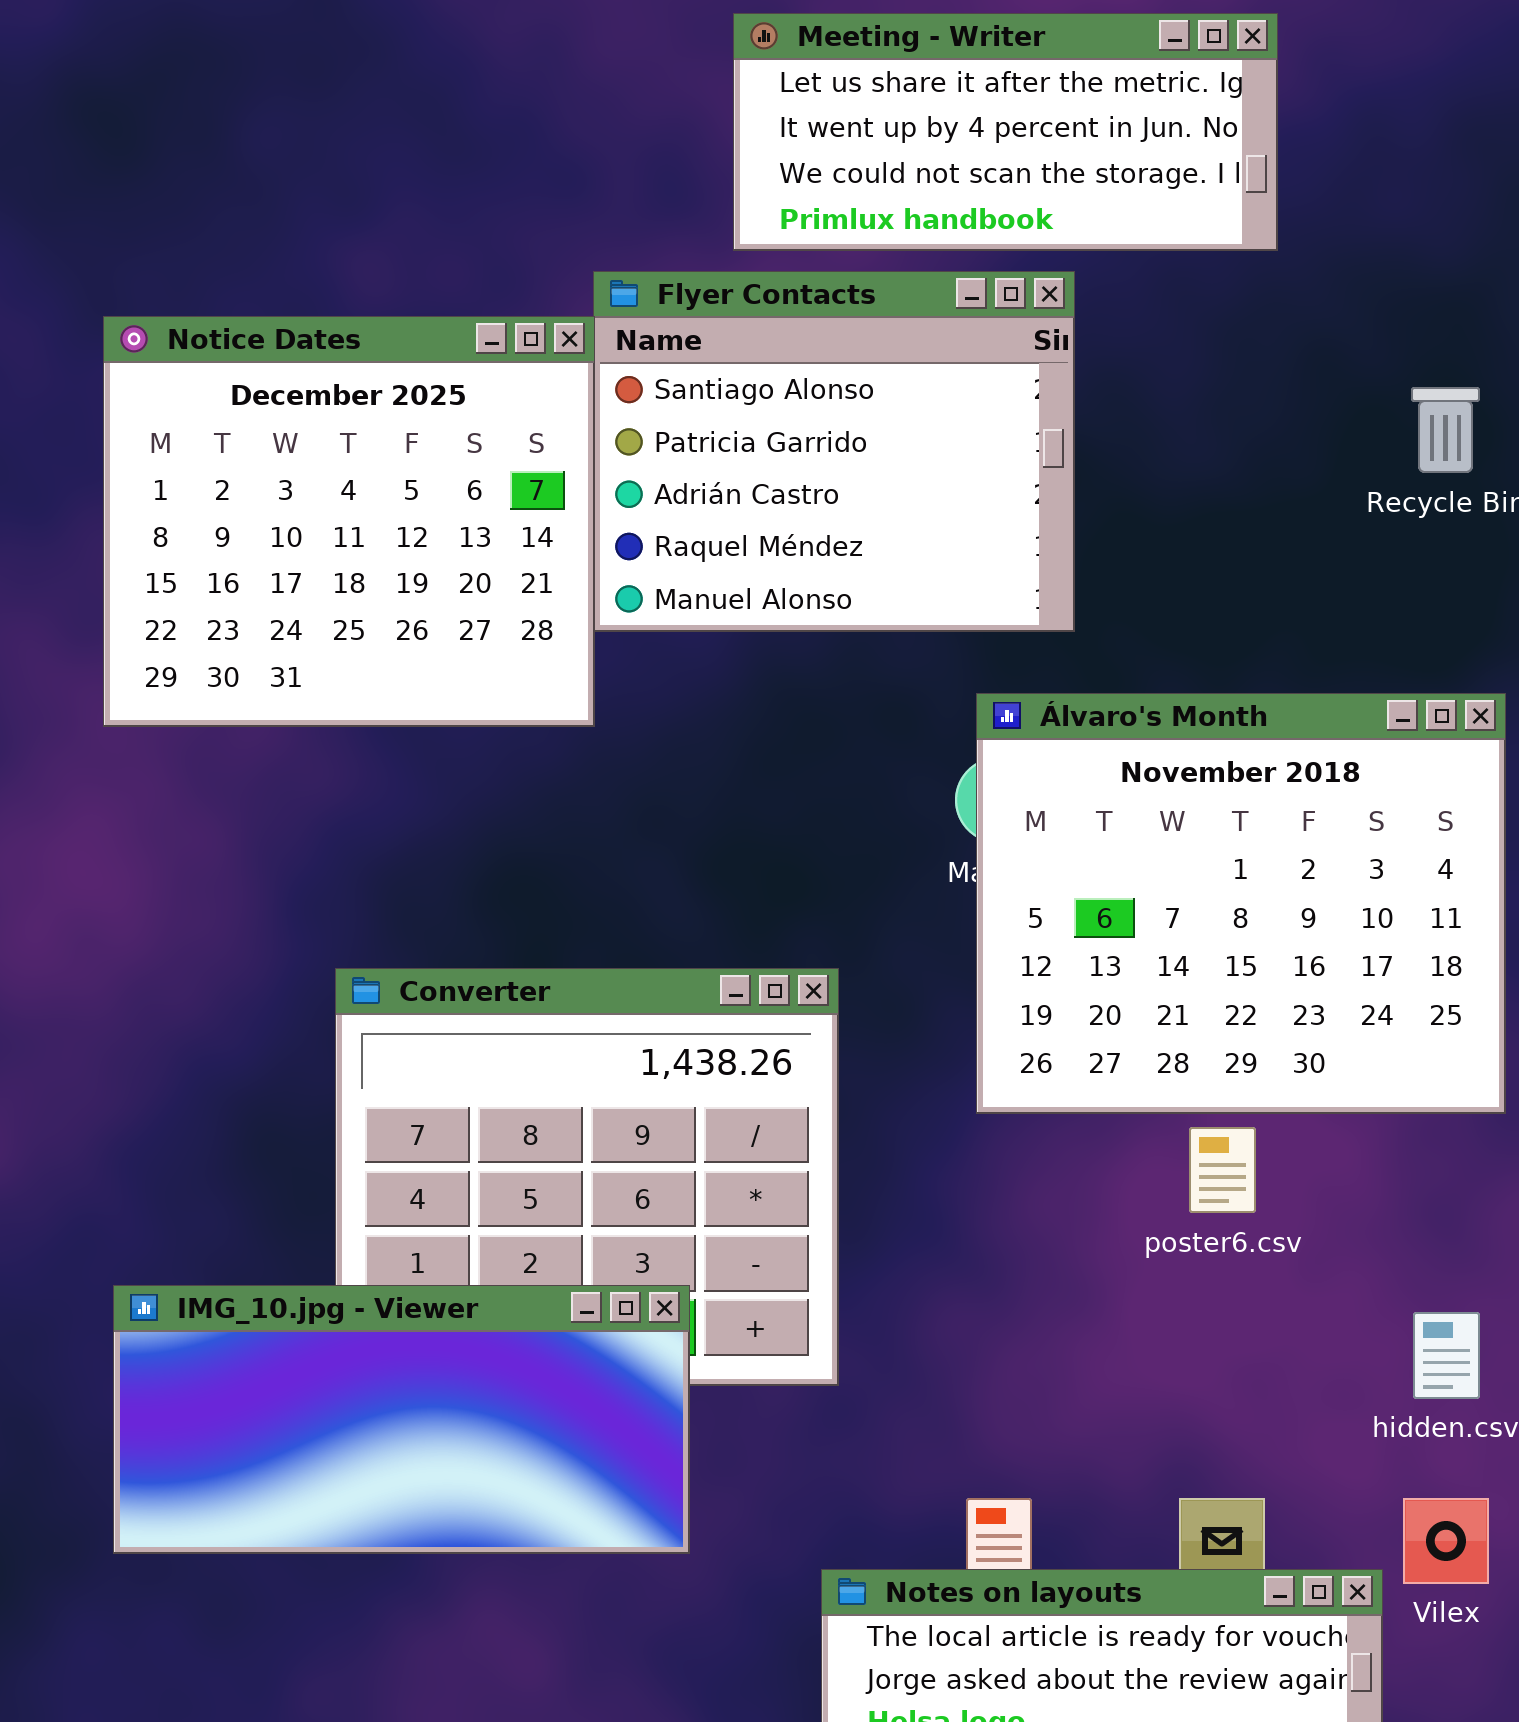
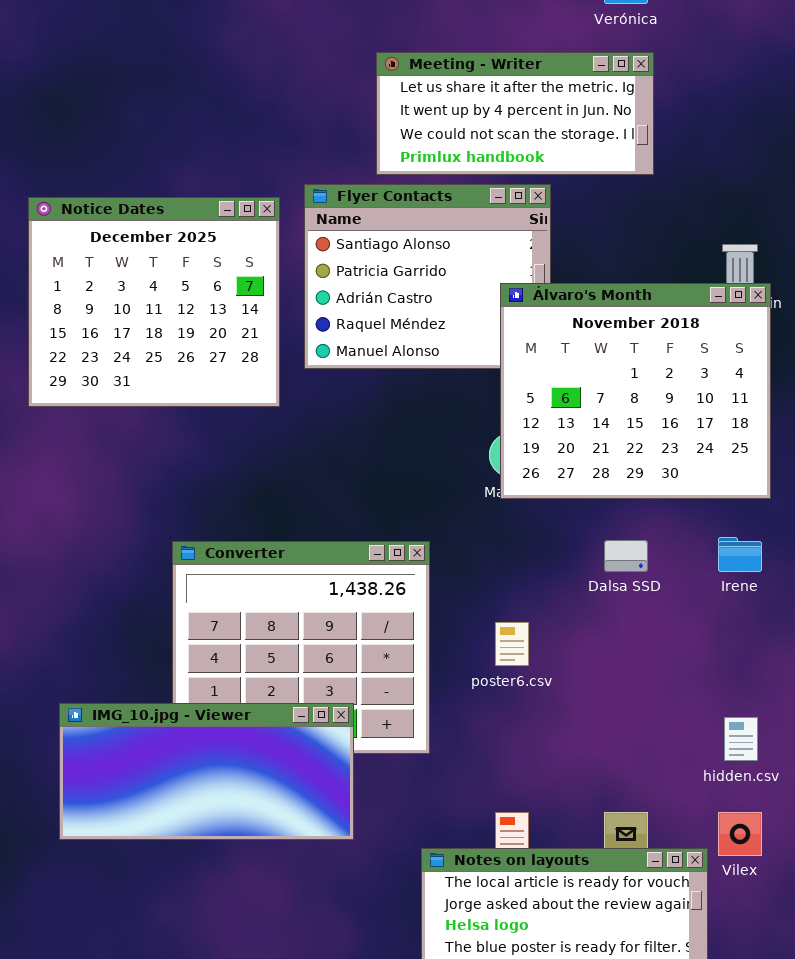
Notice Dates: [103,316,595,727] -> [28,197,280,407], moved
Álvaro's Month: [976,693,1506,1114] -> [500,283,771,499], moved
poster6.csv: [1189,1127,1256,1213] -> [495,622,529,666], moved

